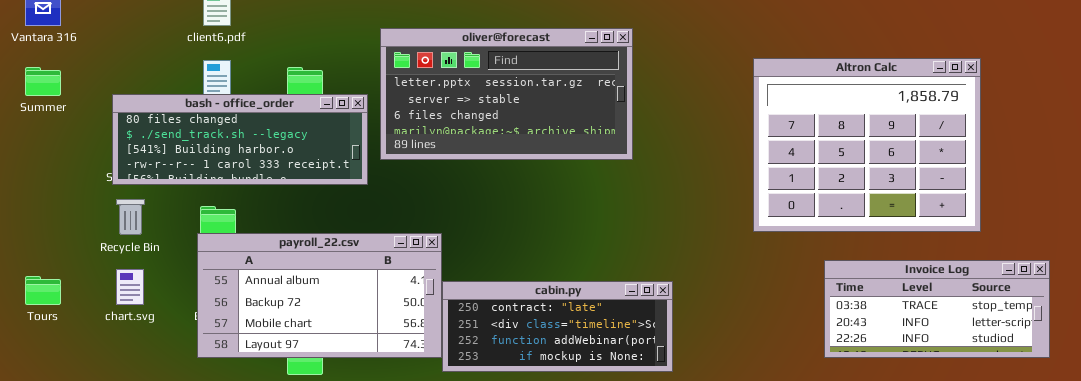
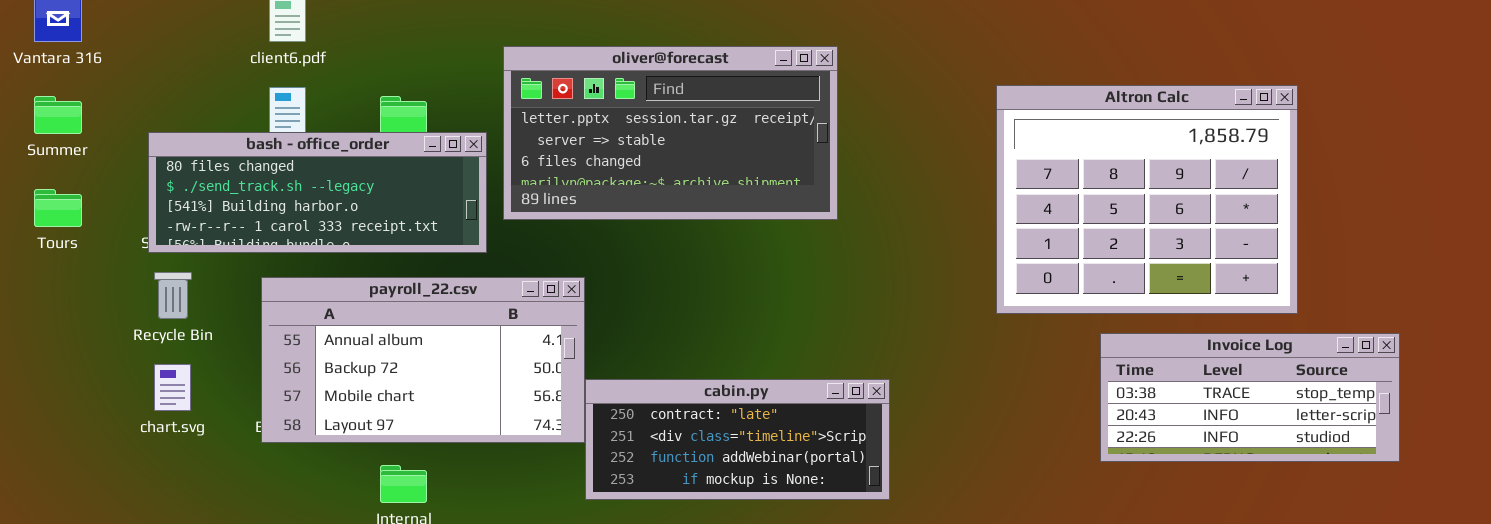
payroll_22.csv: [197,233,442,358] -> [261,277,585,443], moved
Invoice Log: [824,260,1050,358] -> [1100,333,1400,462], moved
Tours: [25,276,61,305] -> [34,189,82,227], moved

